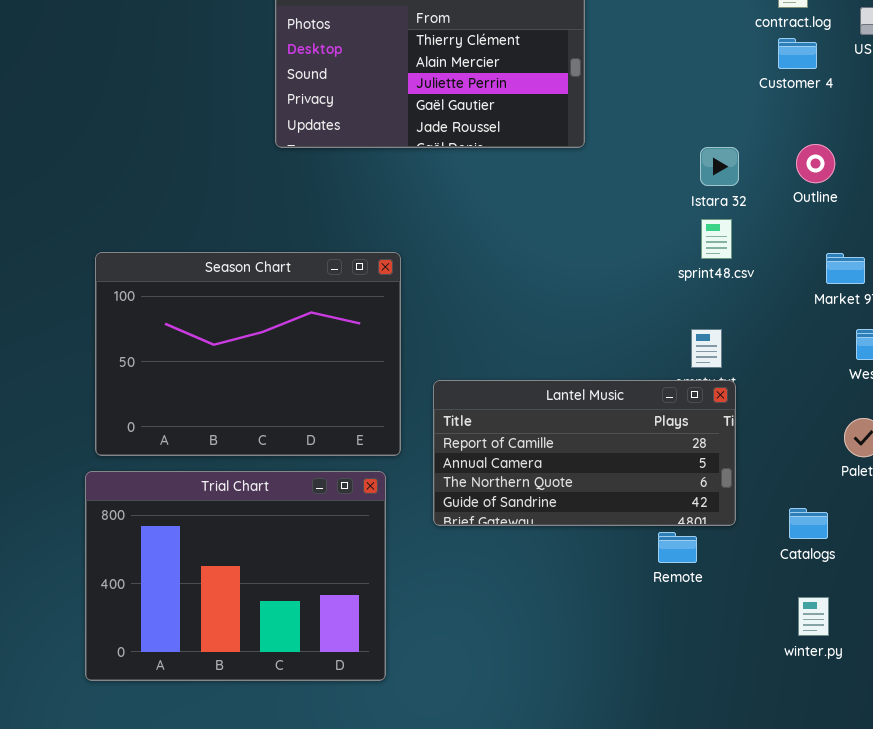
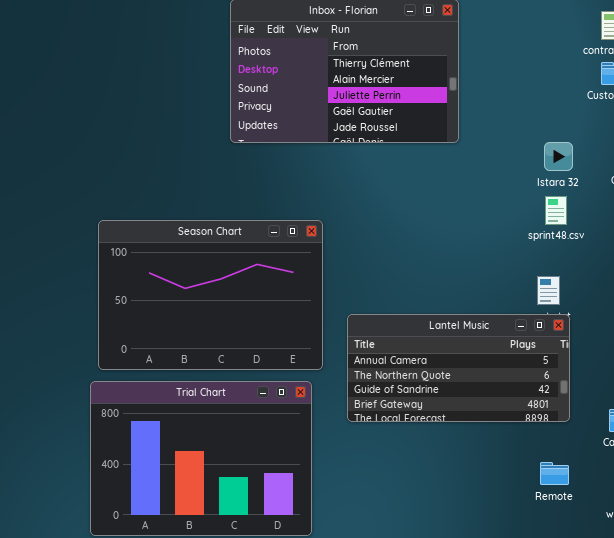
Lantel Music: [433,380,736,526] -> [347,314,570,422], scrolled down 1 row
Remote: [658,532,697,563] -> [540,462,569,485], moved

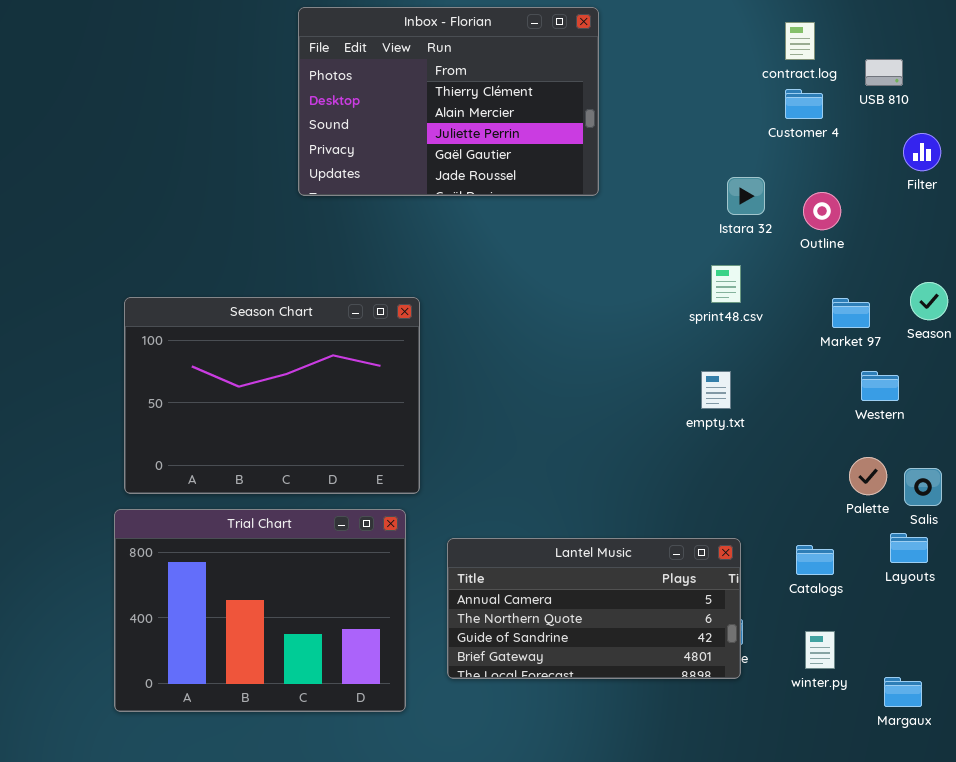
Istara 32: [544,142,573,171] -> [727,177,765,215], moved
Lantel Music: [347,314,570,422] -> [447,538,741,679], moved

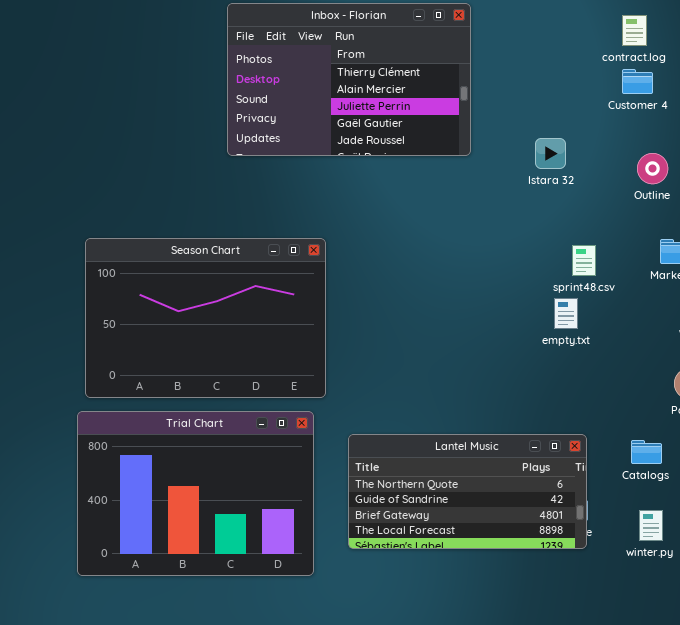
Istara 32: [727,177,765,215] -> [535,138,566,169], moved
sprint48.csv: [711,265,741,303] -> [572,245,596,276], moved
Lantel Music: [447,538,741,679] -> [348,434,587,549], scrolled down 1 row

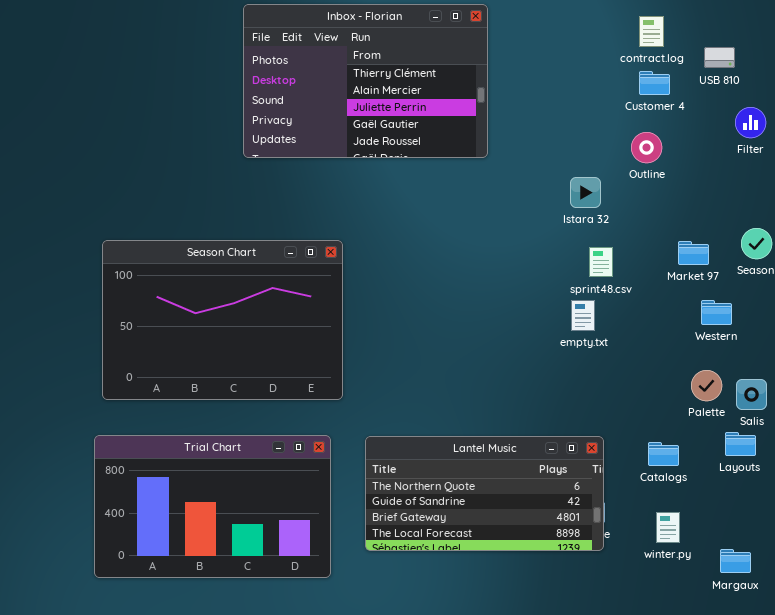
Istara 32: [535,138,566,169] -> [570,177,601,208], moved
Outline: [637,153,668,184] -> [631,132,662,163], moved
Trial Chart: [77,411,314,576] -> [94,435,331,578], resized

